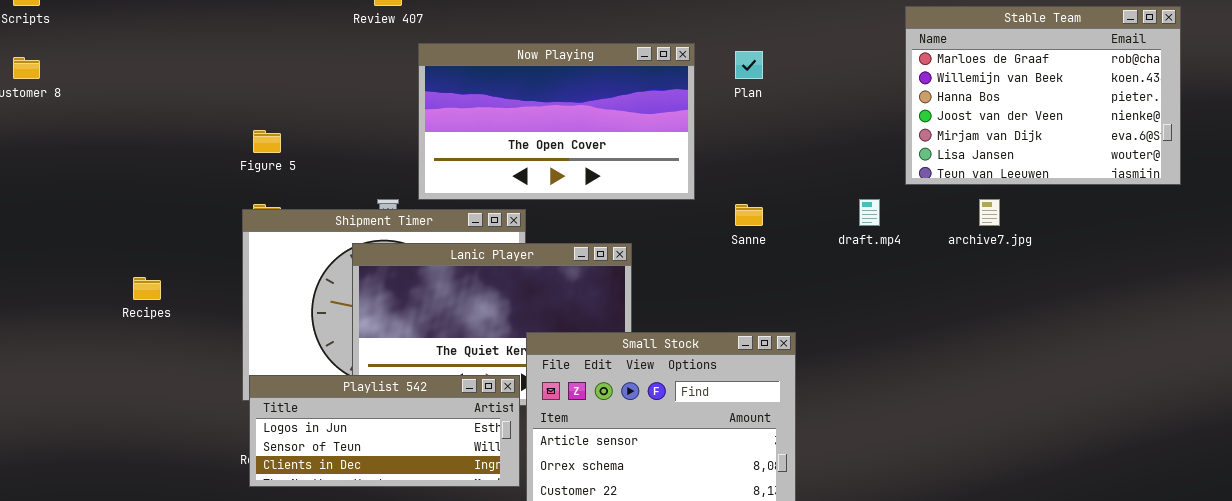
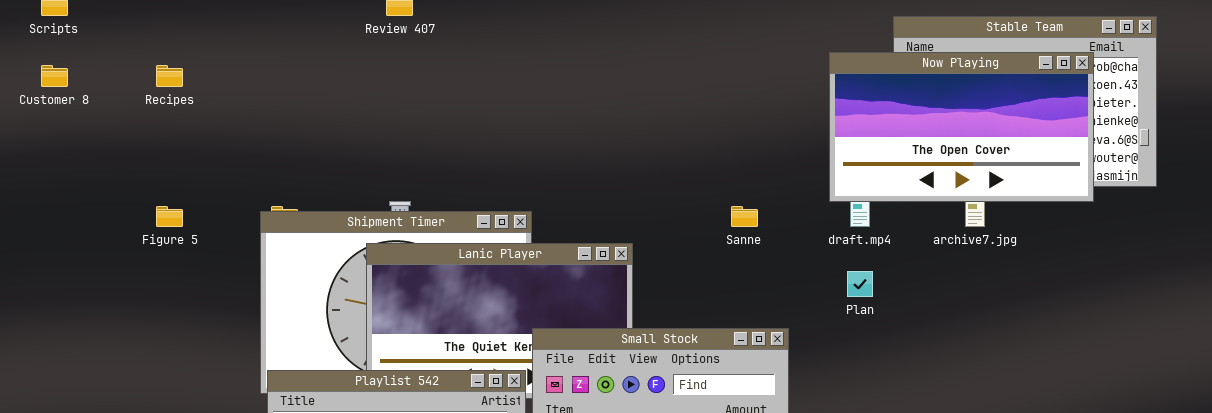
Now Playing: [418,43,695,200] -> [829,52,1094,202], moved
Plan: [735,51,763,79] -> [847,271,873,297], moved
Figure 5: [253,130,281,153] -> [156,206,183,227], moved
Recipes: [133,277,161,300] -> [156,65,183,87], moved

